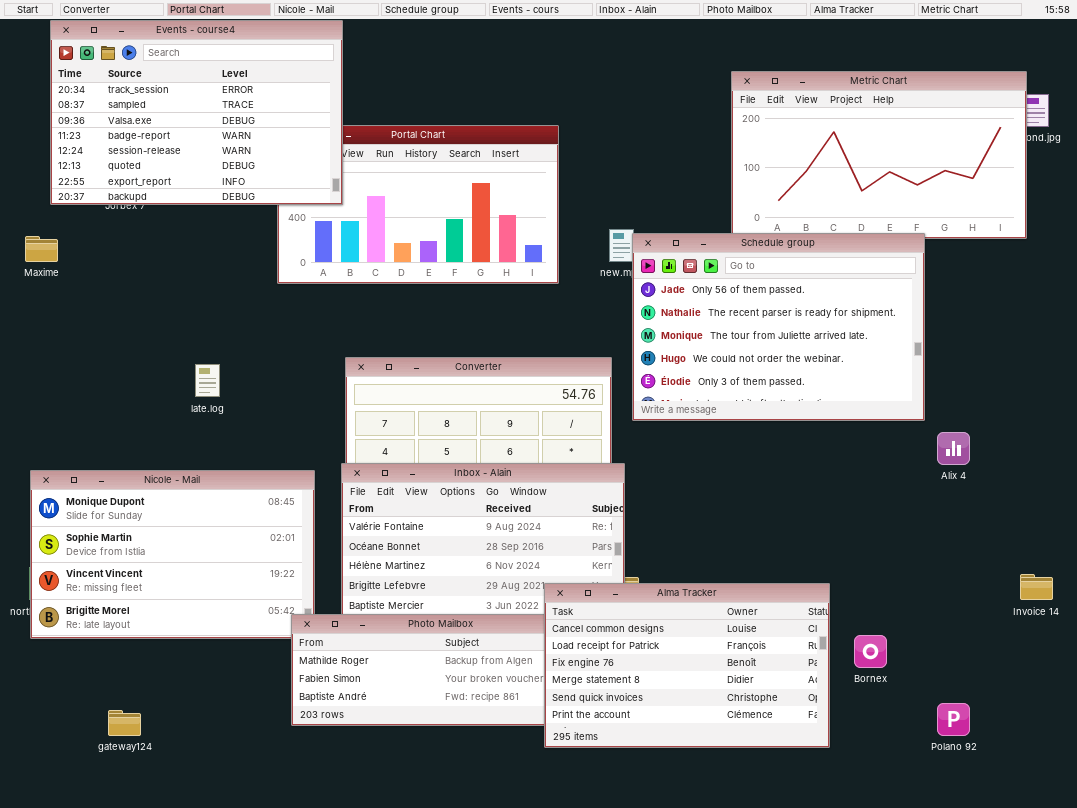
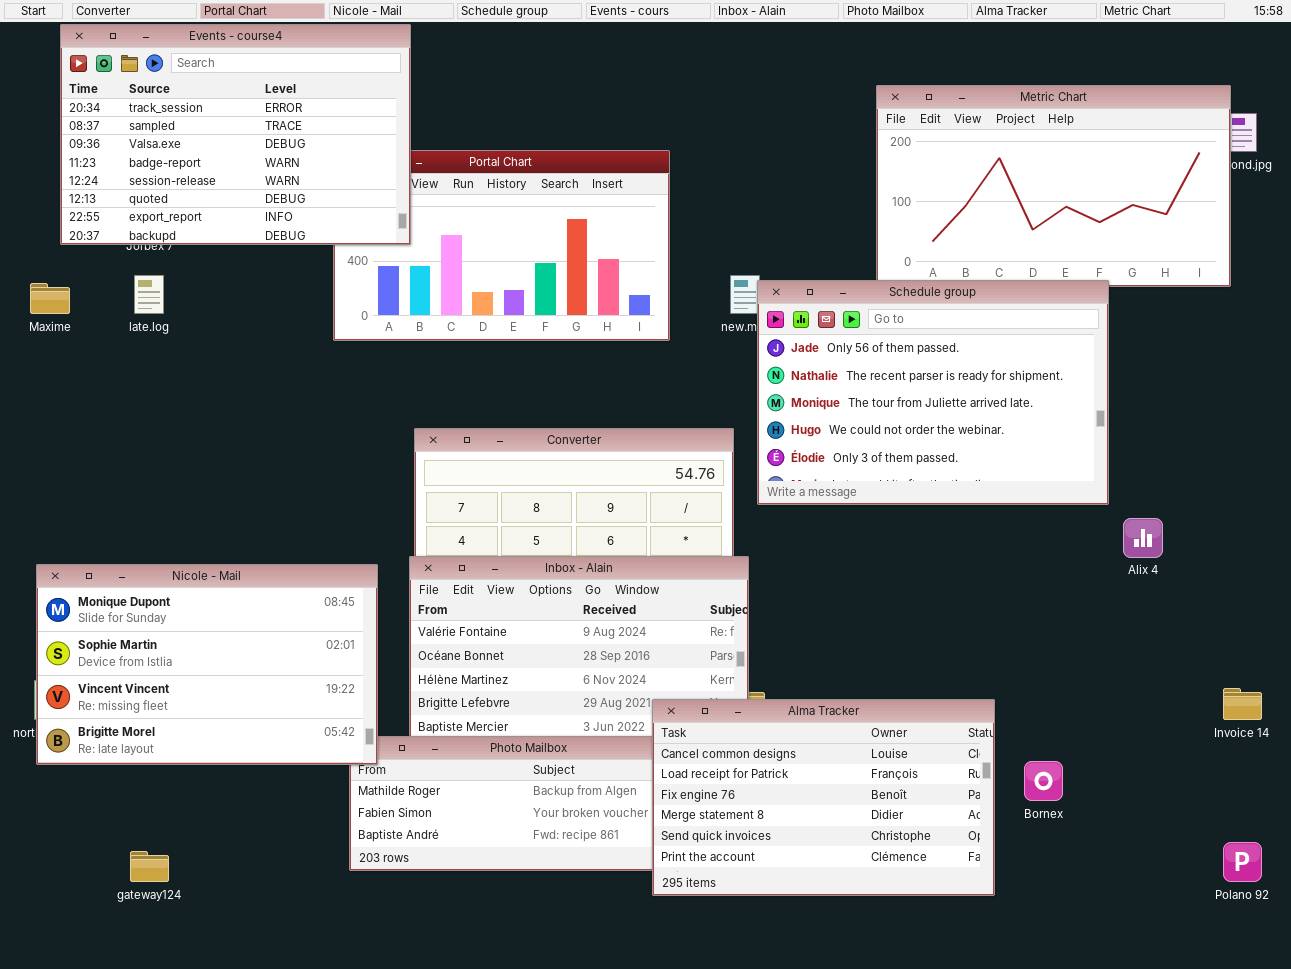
late.log: [195,364,220,397] -> [134,275,164,314], moved
Nicole - Mail: [30,470,315,639] -> [36,564,378,765], raised
Polano 92: [937,703,970,736] -> [1223,842,1262,882], moved

